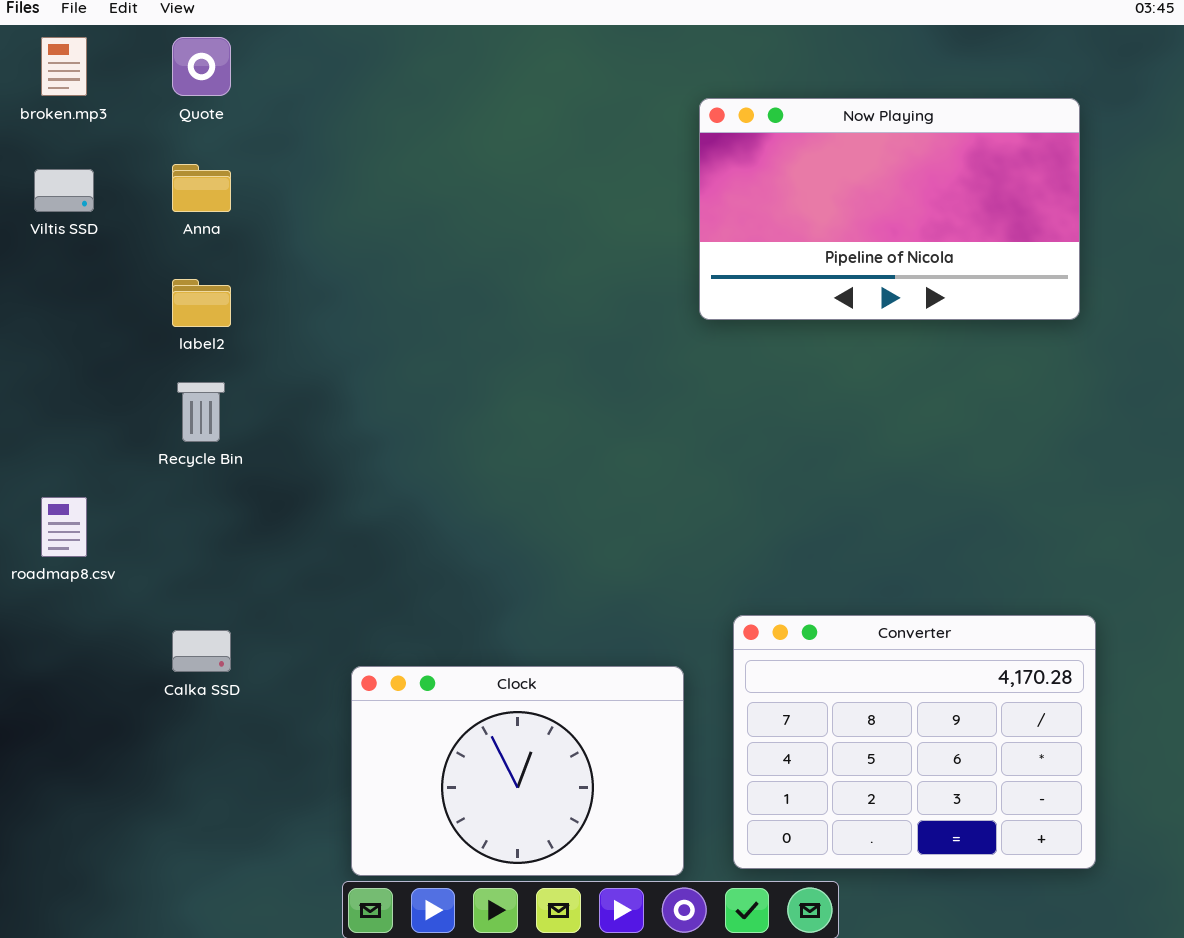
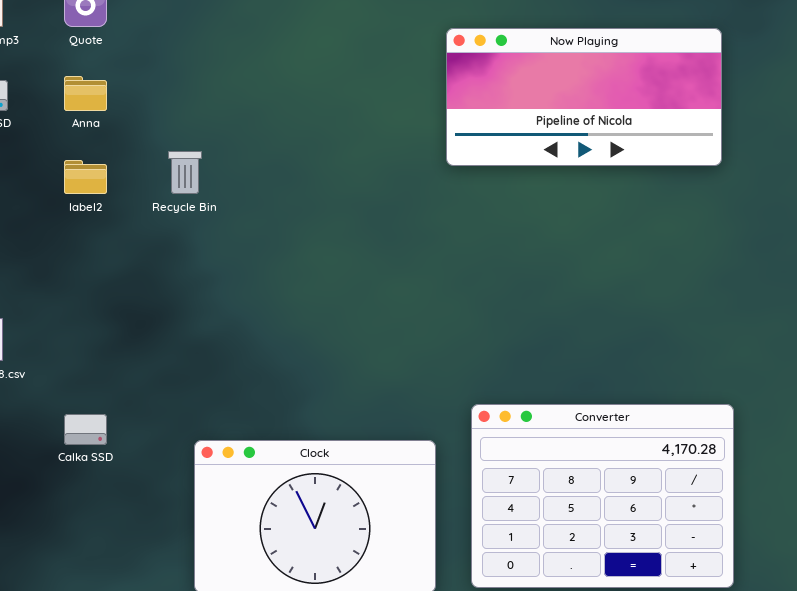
Now Playing: [699,98,1080,320] -> [446,28,722,166], resized
Recycle Bin: [177,382,225,442] -> [168,151,202,194], moved

